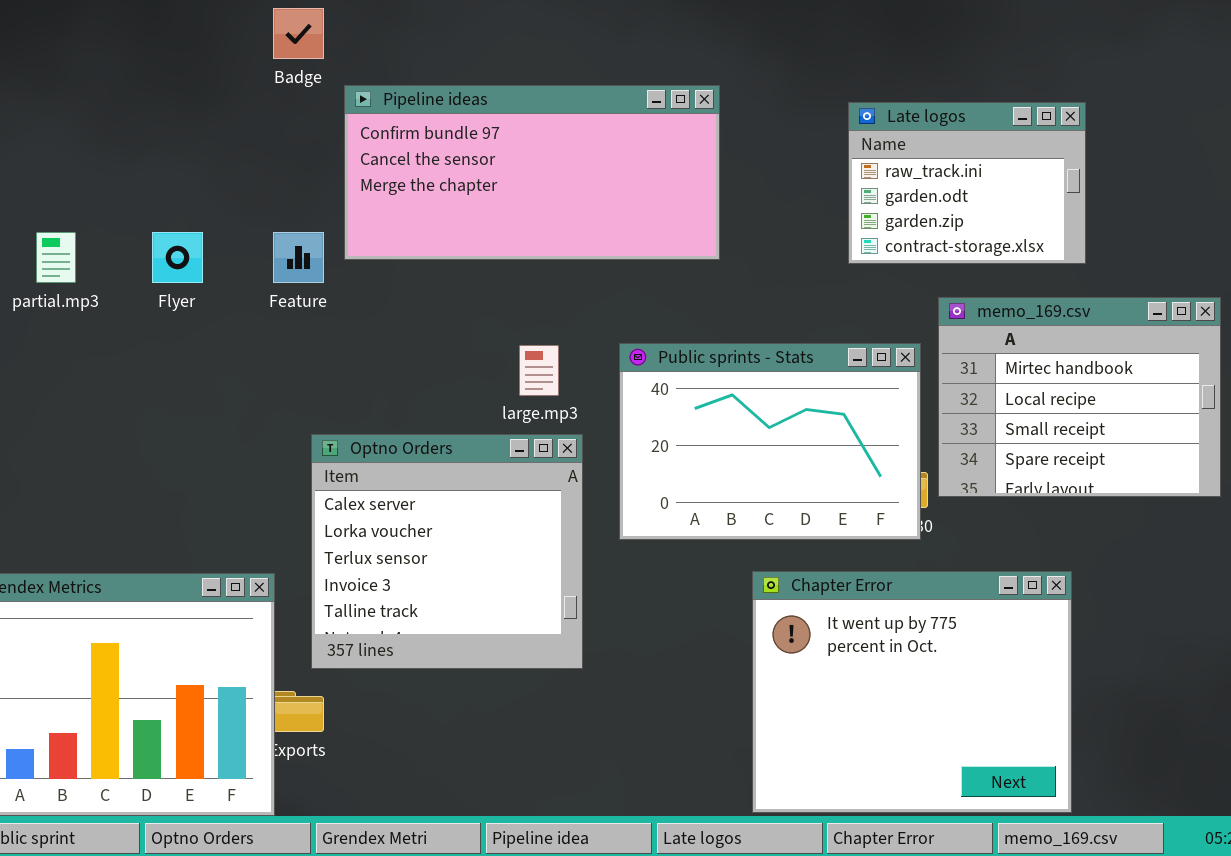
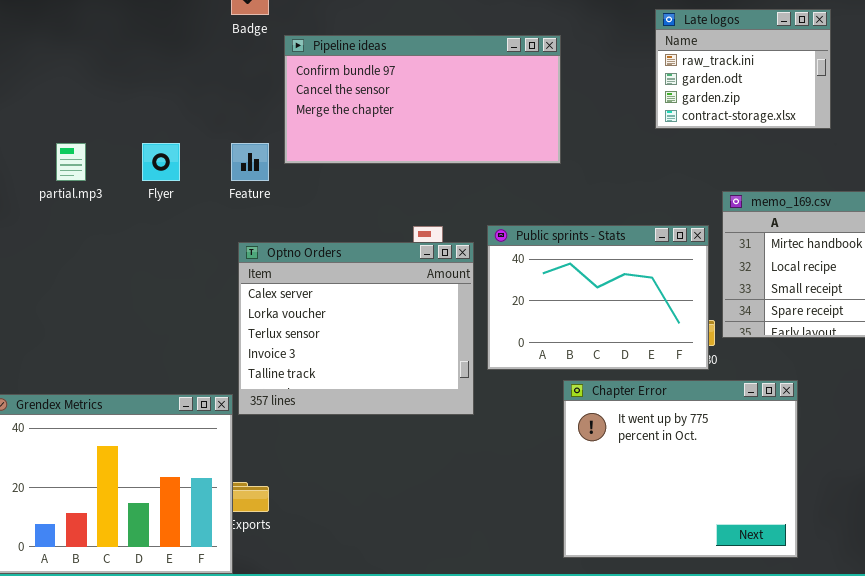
Late logos: [848,102,1086,264] -> [655,9,831,129], moved
Optno Orders: [311,434,583,669] -> [238,242,474,415], moved, resized
Chapter Error: [752,571,1072,813] -> [563,380,798,558], moved

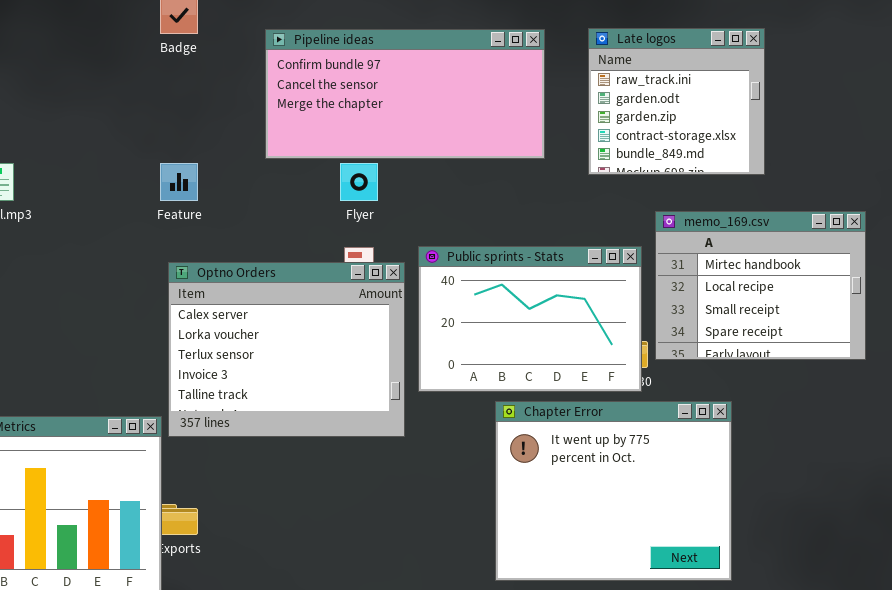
Late logos: [655,9,831,129] -> [588,28,765,175], resized
Pipeline ideas: [284,35,561,164] -> [265,29,545,159], moved
Flyer: [142,143,180,181] -> [340,163,378,201], moved

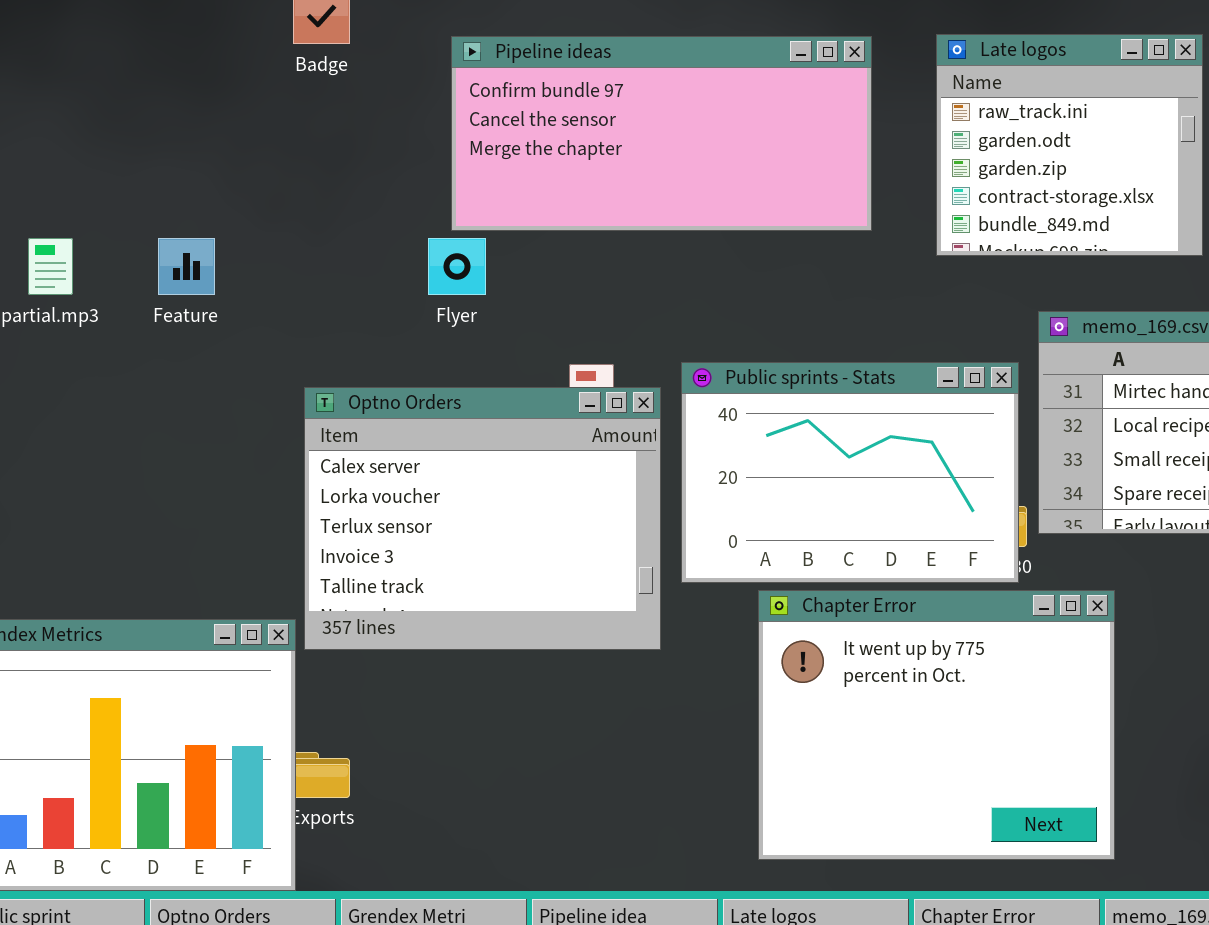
Feature: [160,163,198,201] -> [158,238,215,295], moved
Flyer: [340,163,378,201] -> [428,238,486,295], moved
Chapter Error: [495,401,732,581] -> [758,590,1115,860], moved

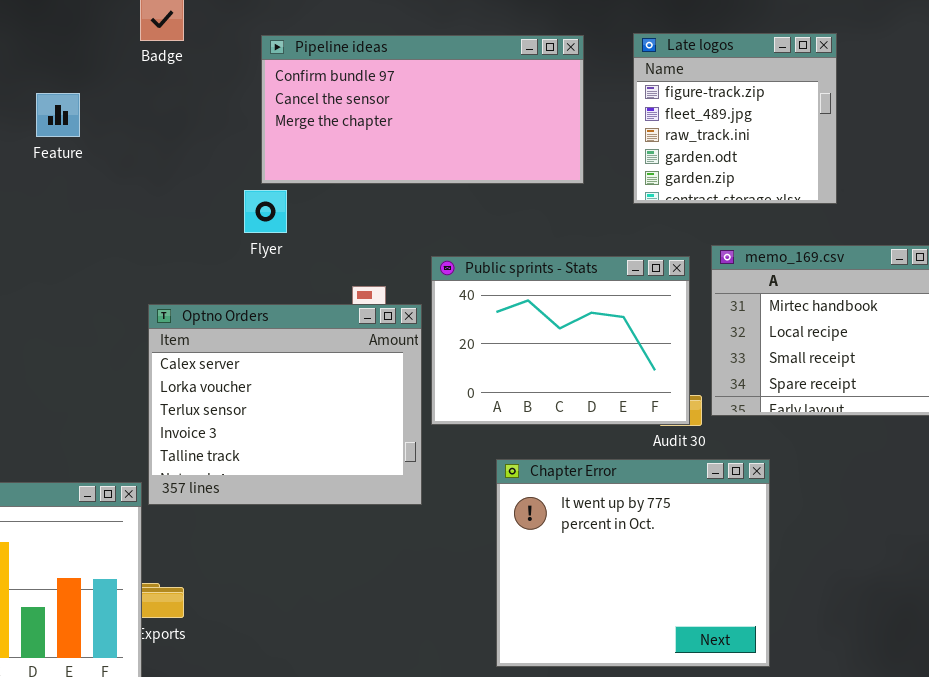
Late logos: [936,34,1203,256] -> [633,33,837,204], scrolled up 2 rows
Feature: [158,238,215,295] -> [36,93,80,137], moved
Public sprints - Stats: [681,362,1019,583] -> [431,256,690,425], moved

